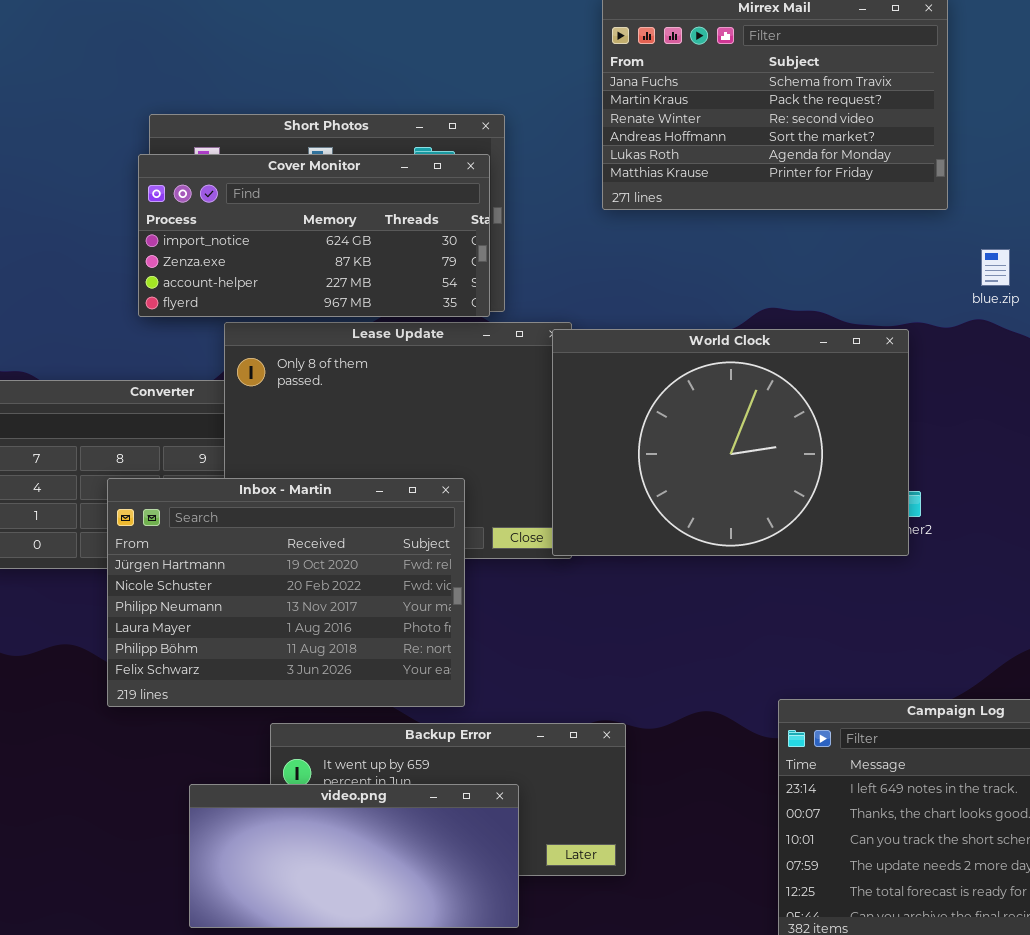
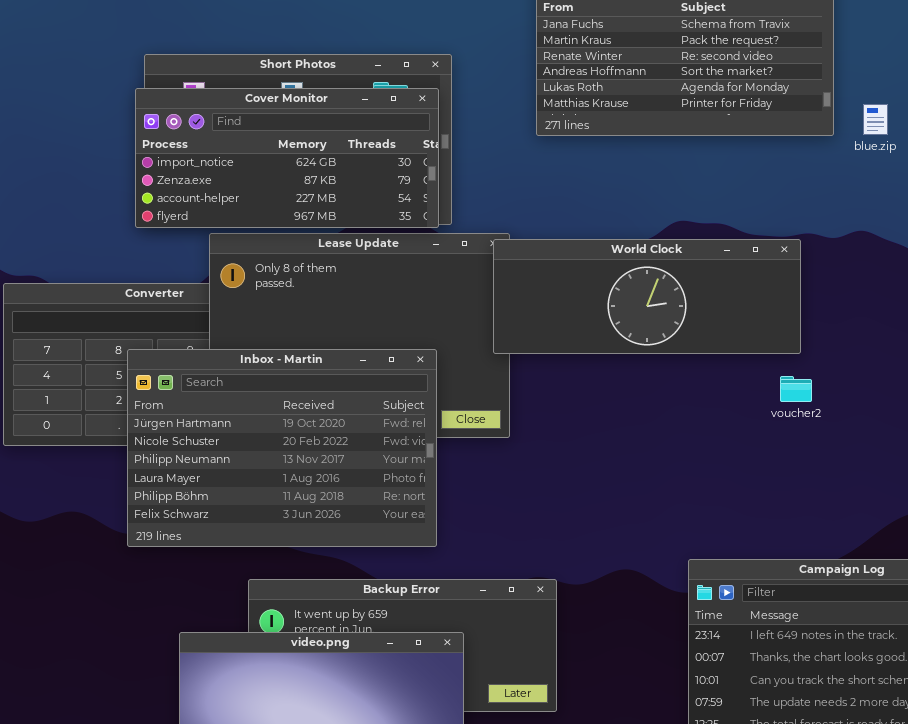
blue.zip: [981,249,1010,286] -> [863,104,888,135], moved
World Clock: [552,329,909,556] -> [493,239,801,354], resized
Inbox - Martin: [107,478,465,707] -> [127,349,437,547], moved

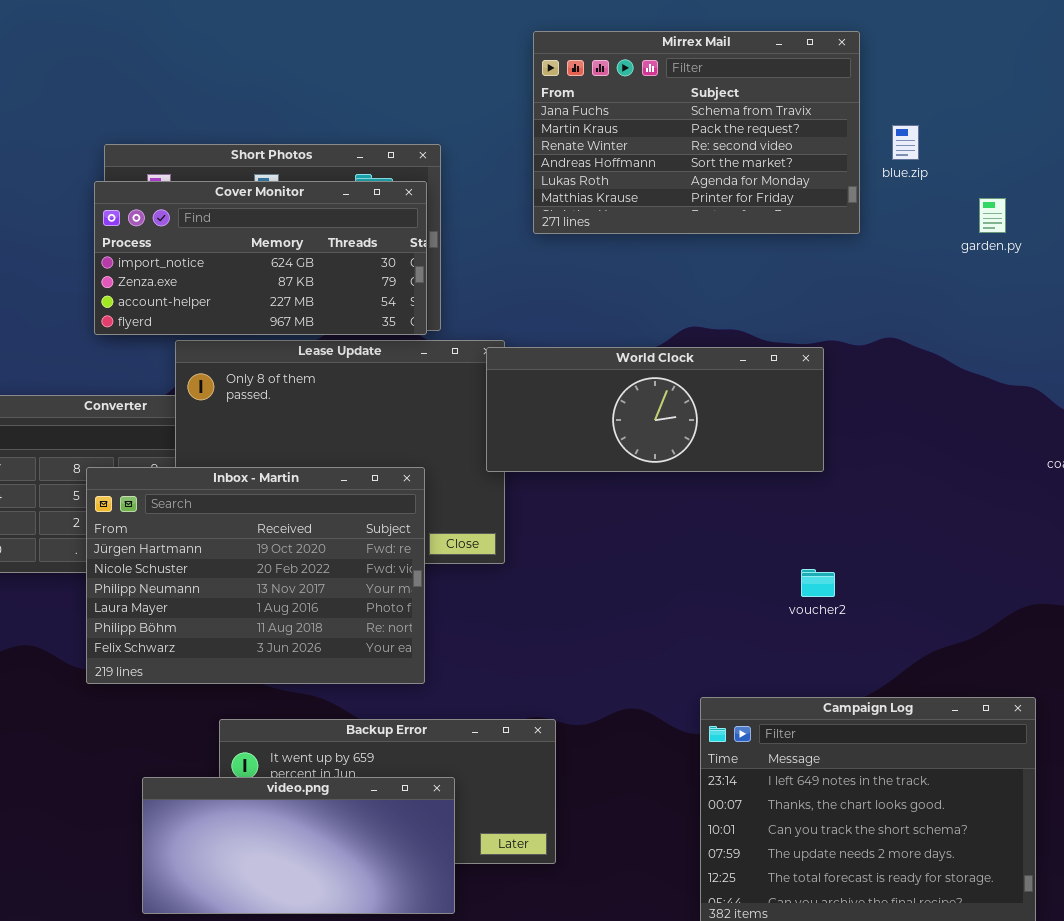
blue.zip: [863,104,888,135] -> [892,125,919,160], moved
voucher2: [780,376,812,402] -> [801,569,835,597], moved

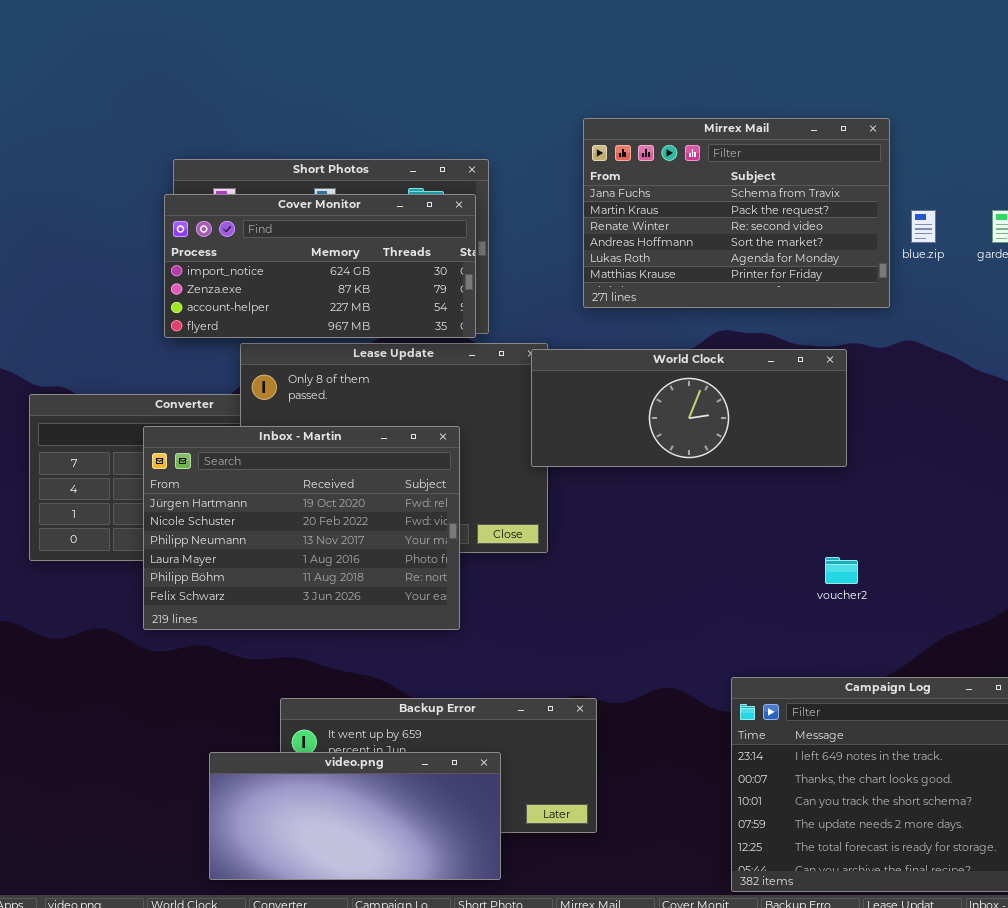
Mirrex Mail: [533,31,860,234] -> [583,118,890,308], moved
blue.zip: [892,125,919,160] -> [911,210,936,243], moved
Inbox - Martin: [86,467,425,684] -> [143,426,460,630], moved

